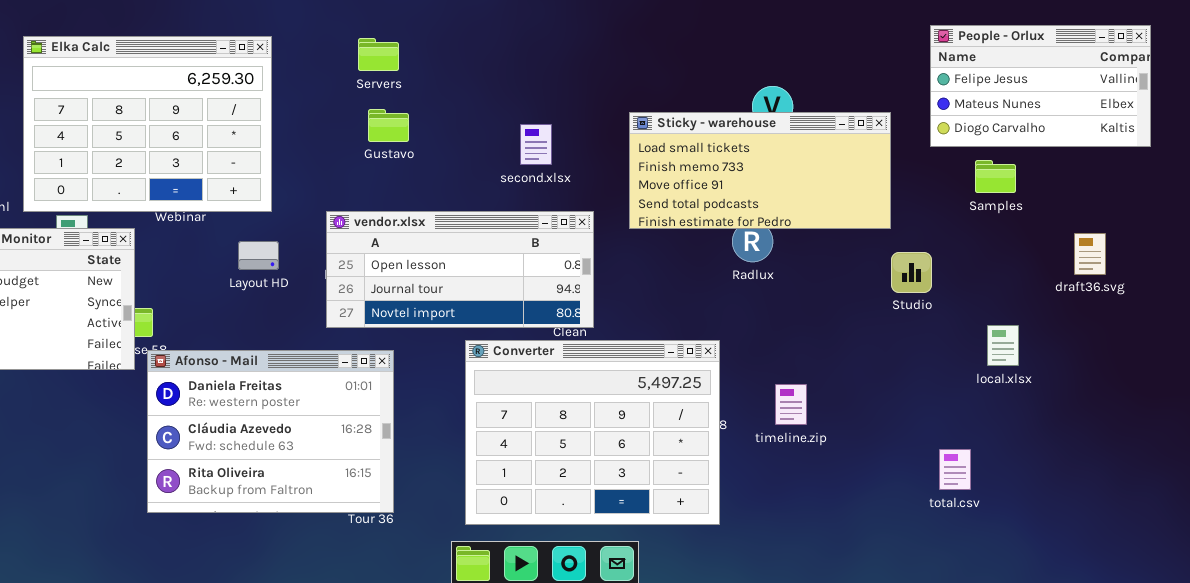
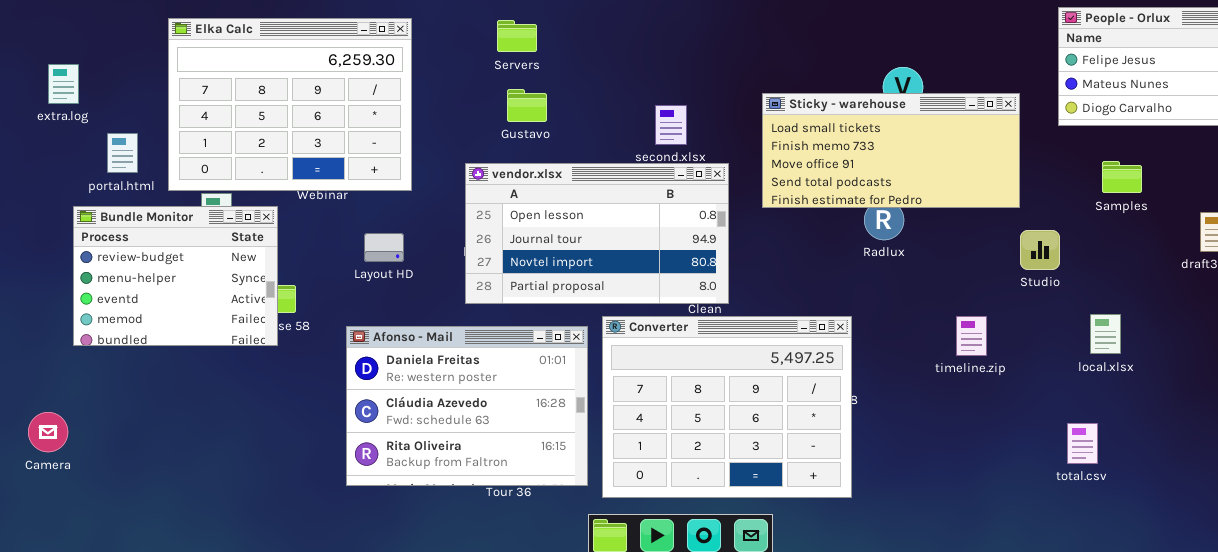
Samples: [975,160,1016,193] -> [1102,161,1142,193], moved
vendor.xlsx: [326,211,594,328] -> [465,163,729,304], resized
Layout HD: [238,241,279,270] -> [364,233,404,262], moved
local.xlsx: [987,325,1019,366] -> [1090,314,1121,354], moved
Afonso - Mail: [147,350,394,513] -> [346,326,588,486], moved
timeline.zip: [775,384,807,425] -> [956,316,987,356], moved

